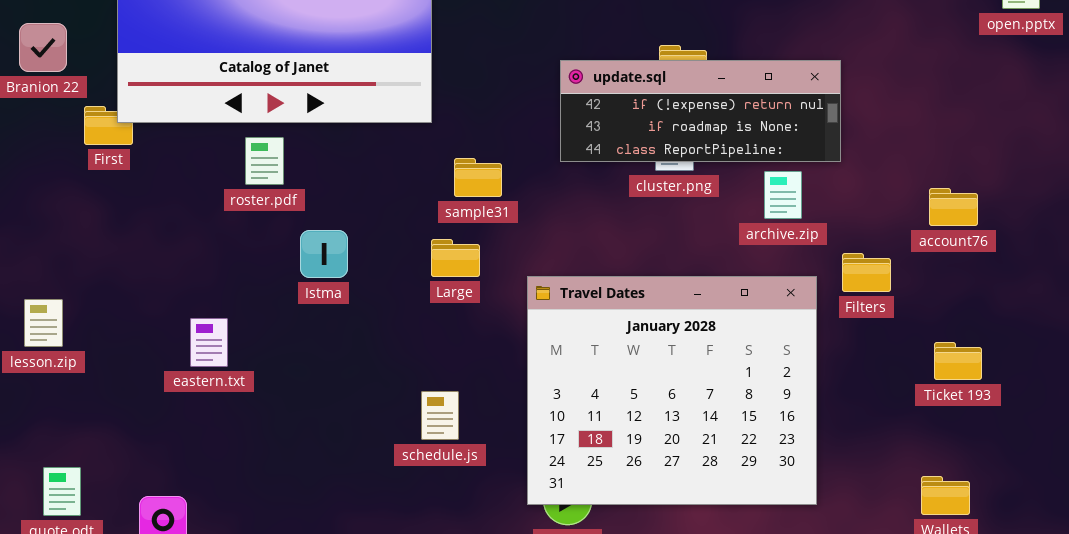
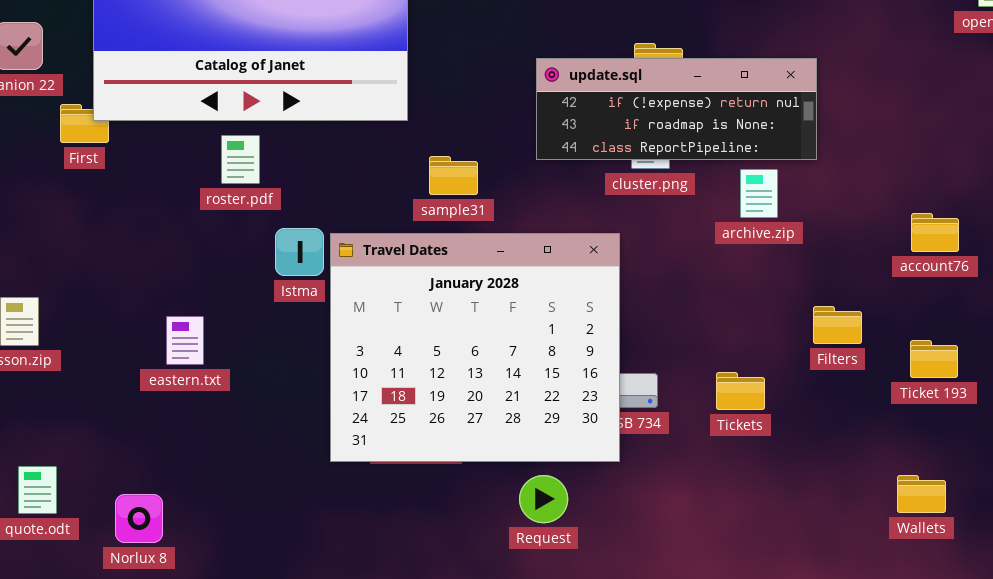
account76: [929,188,978,226] -> [911,213,959,252], moved
Filters: [842,253,891,292] -> [813,306,862,344], moved
Travel Dates: [527,276,817,505] -> [330,233,620,462], moved

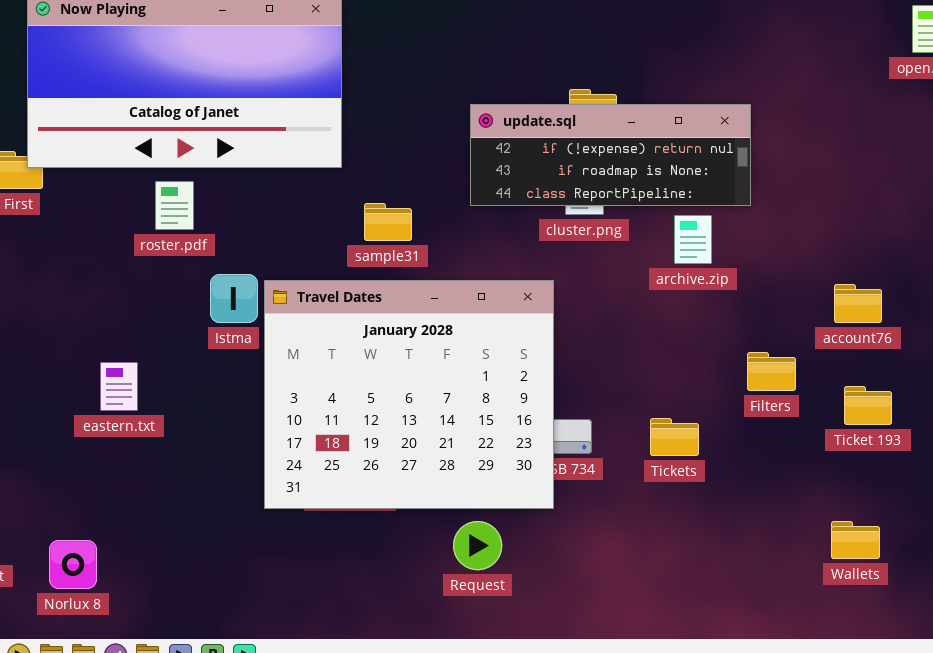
account76: [911,213,959,252] -> [834,284,882,323], moved

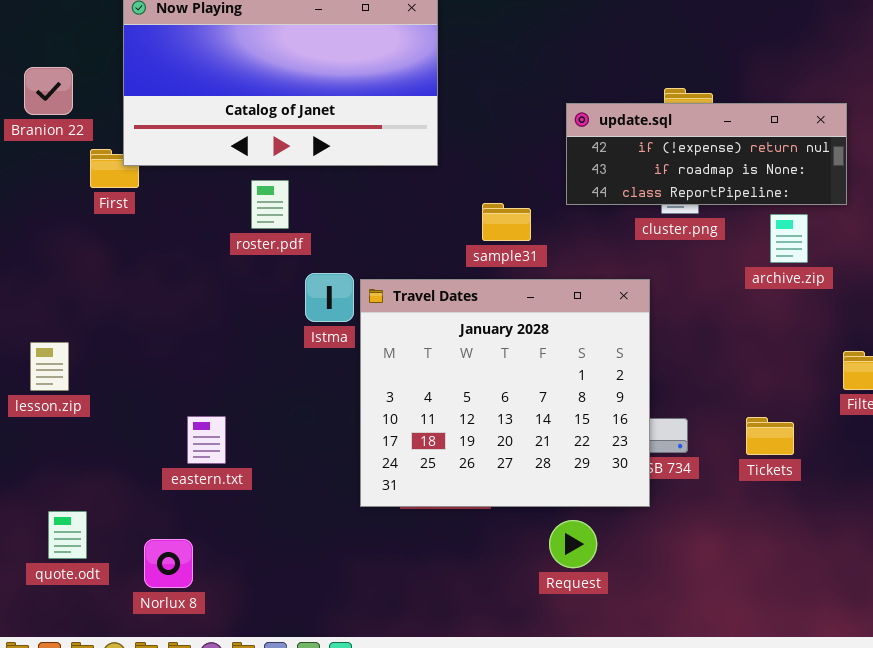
sample31: [364,203,412,241] -> [482,203,531,241], moved
eastern.txt: [100,362,138,411] -> [187,416,226,464], moved

